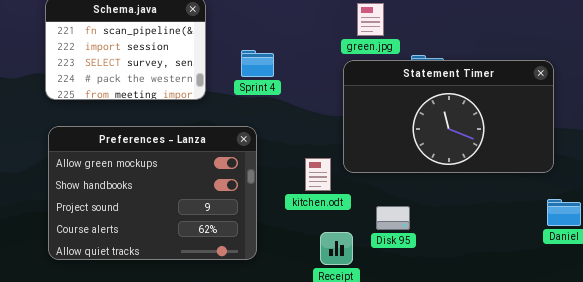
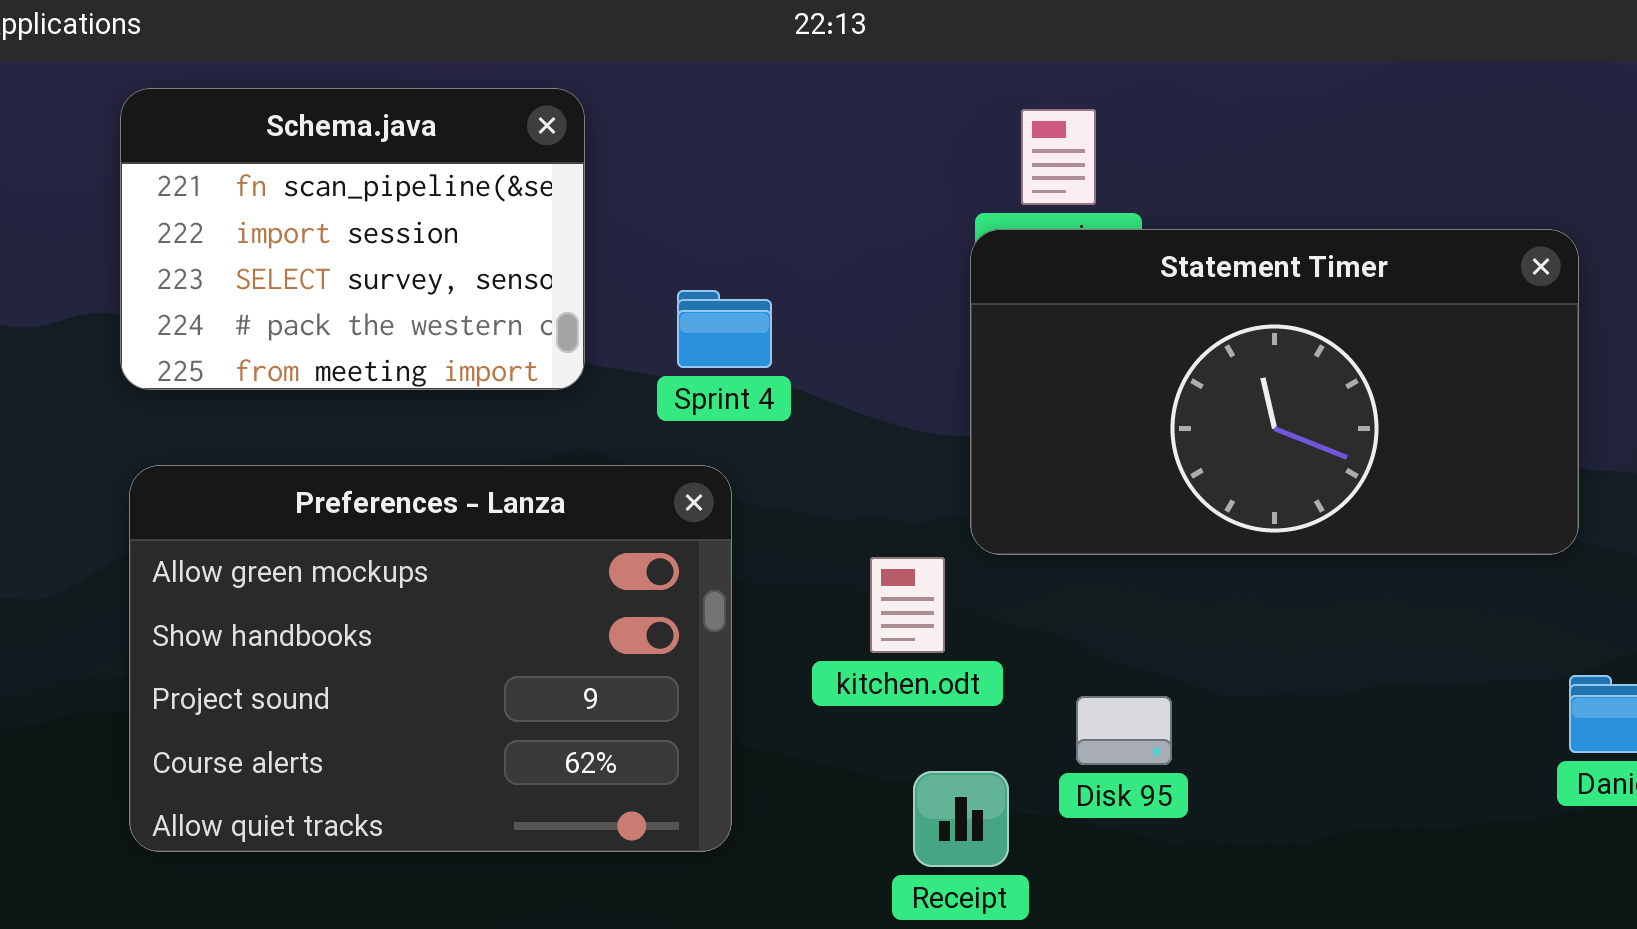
Sprint 4: [241,50,274,77] -> [677,290,772,368], moved
Statement Timer: [343,60,554,173] -> [970,229,1579,555], moved

